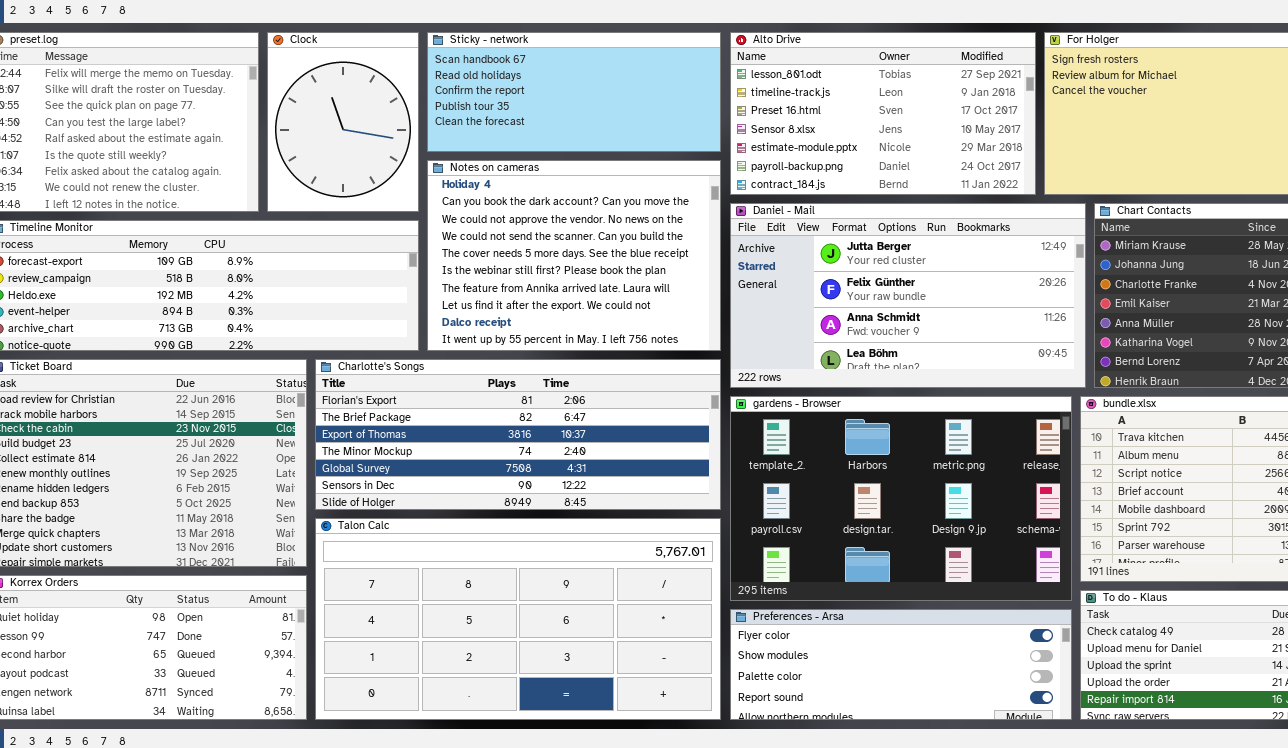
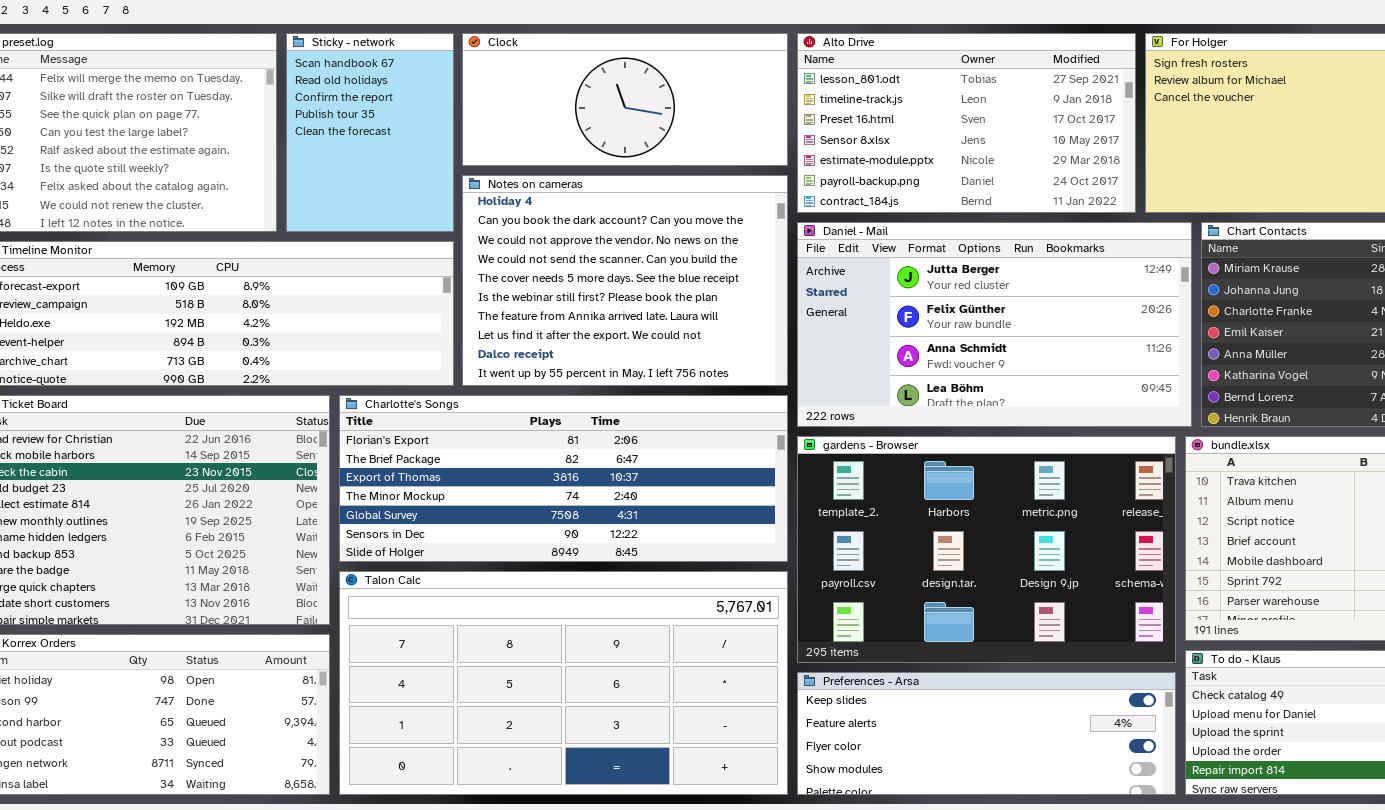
Clock: [267,32,419,212] -> [462,33,788,166], moved, resized
Sticky - network: [427,32,721,152] -> [286,33,454,232], moved, resized
Preferences - Arsa: [730,609,1072,720] -> [797,672,1176,795], scrolled up 2 rows

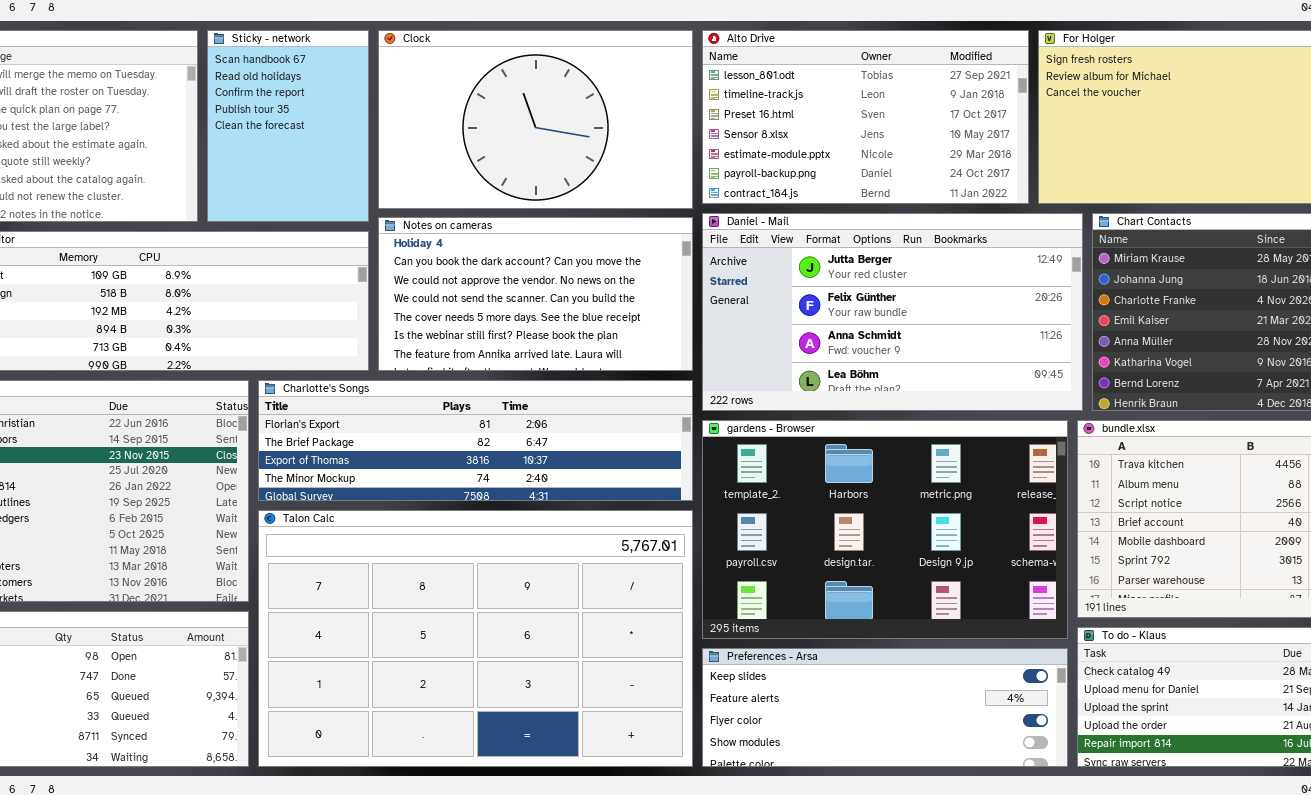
Clock: [462,33,788,166] -> [378,30,693,209], resized
Notes on cameras: [462,175,788,386] -> [378,217,693,371], resized
Charlotte's Songs: [339,395,788,562] -> [258,380,693,501], resized
Talon Calc: [339,571,788,795] -> [258,510,693,767], resized

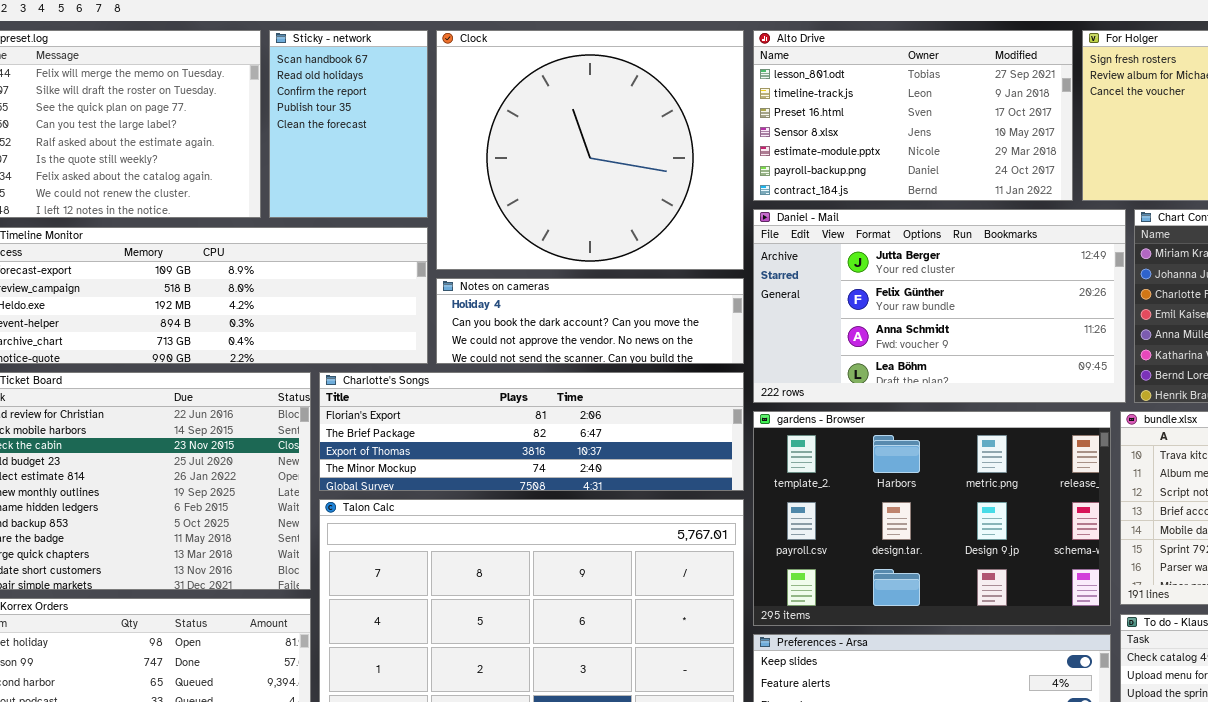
Clock: [378,30,693,209] -> [436,30,744,270], resized
Notes on cameras: [378,217,693,371] -> [436,278,744,364], resized

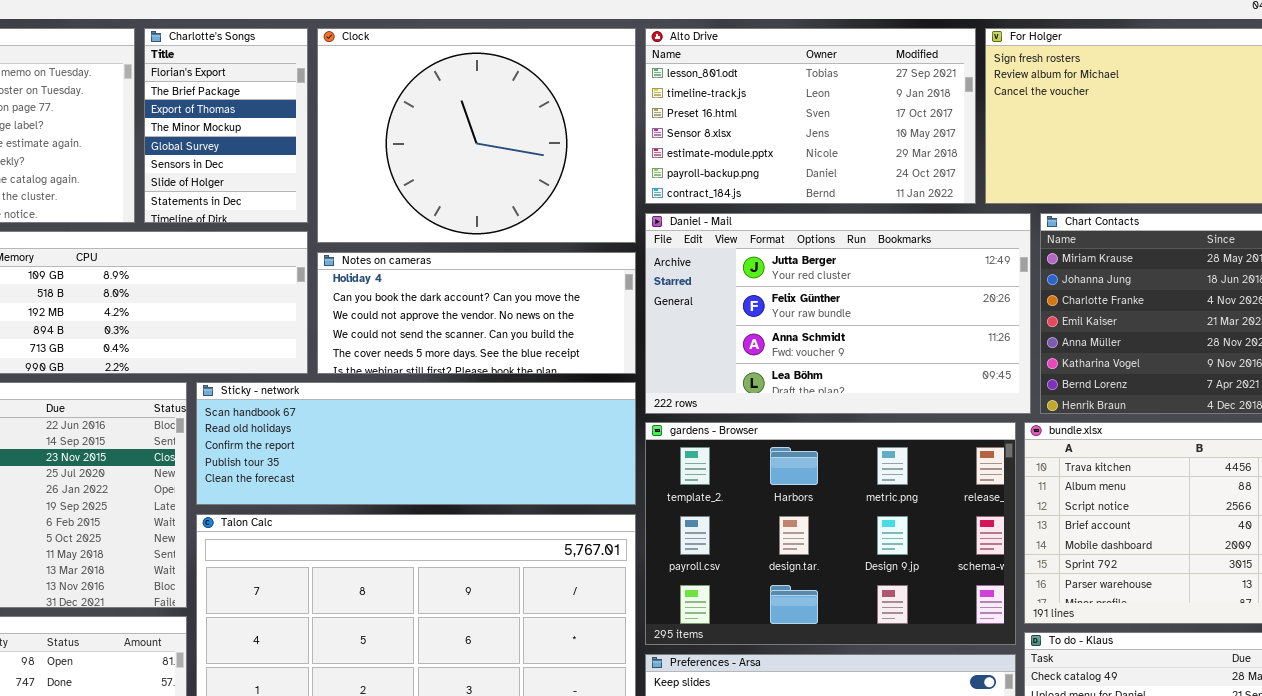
Sticky - network: [269,30,428,218] -> [196,382,636,505], moved, resized
Clock: [436,30,744,270] -> [317,28,636,243], resized
Notes on cameras: [436,278,744,364] -> [317,252,636,374], resized
Charlotte's Songs: [319,372,744,491] -> [144,28,308,223], moved, resized

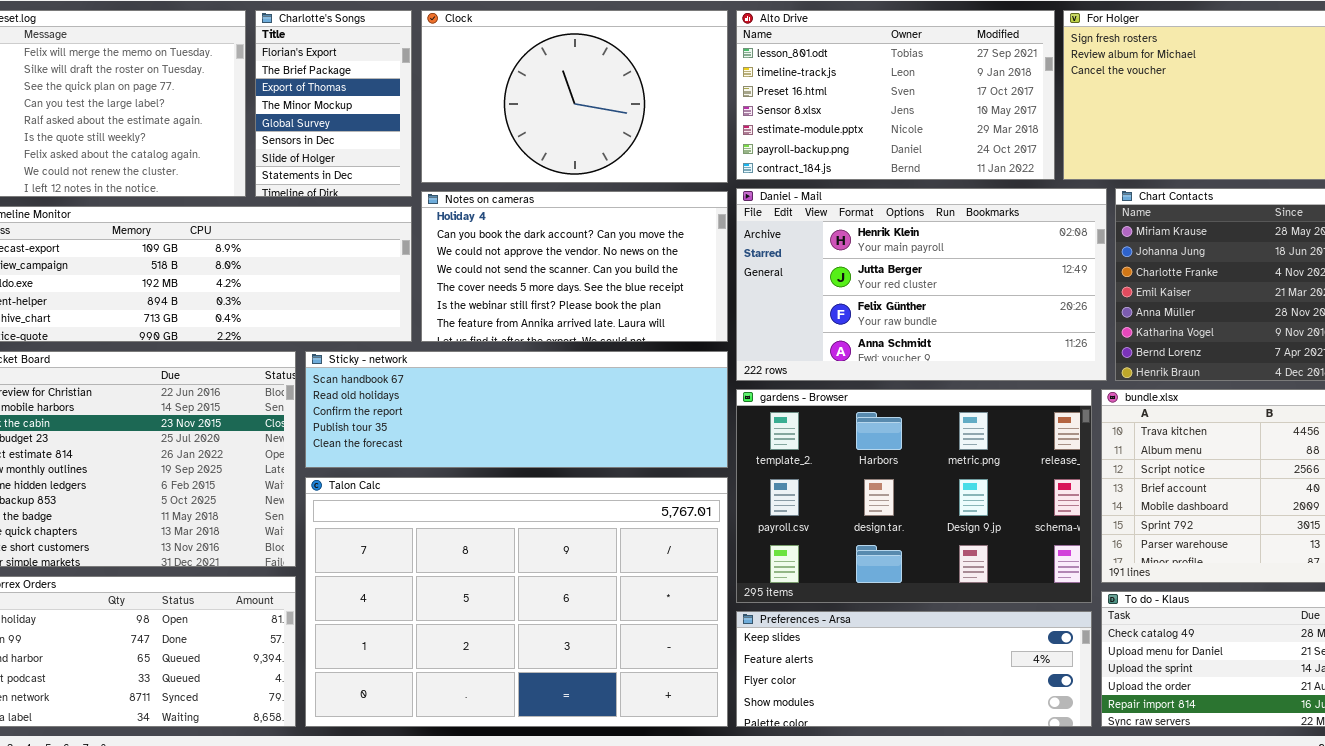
Clock: [317,28,636,243] -> [421,10,728,183], resized
Daniel - Mail: [645,213,1031,414] -> [736,188,1107,381], scrolled up 1 row
Notes on cameras: [317,252,636,374] -> [421,191,728,342], resized

